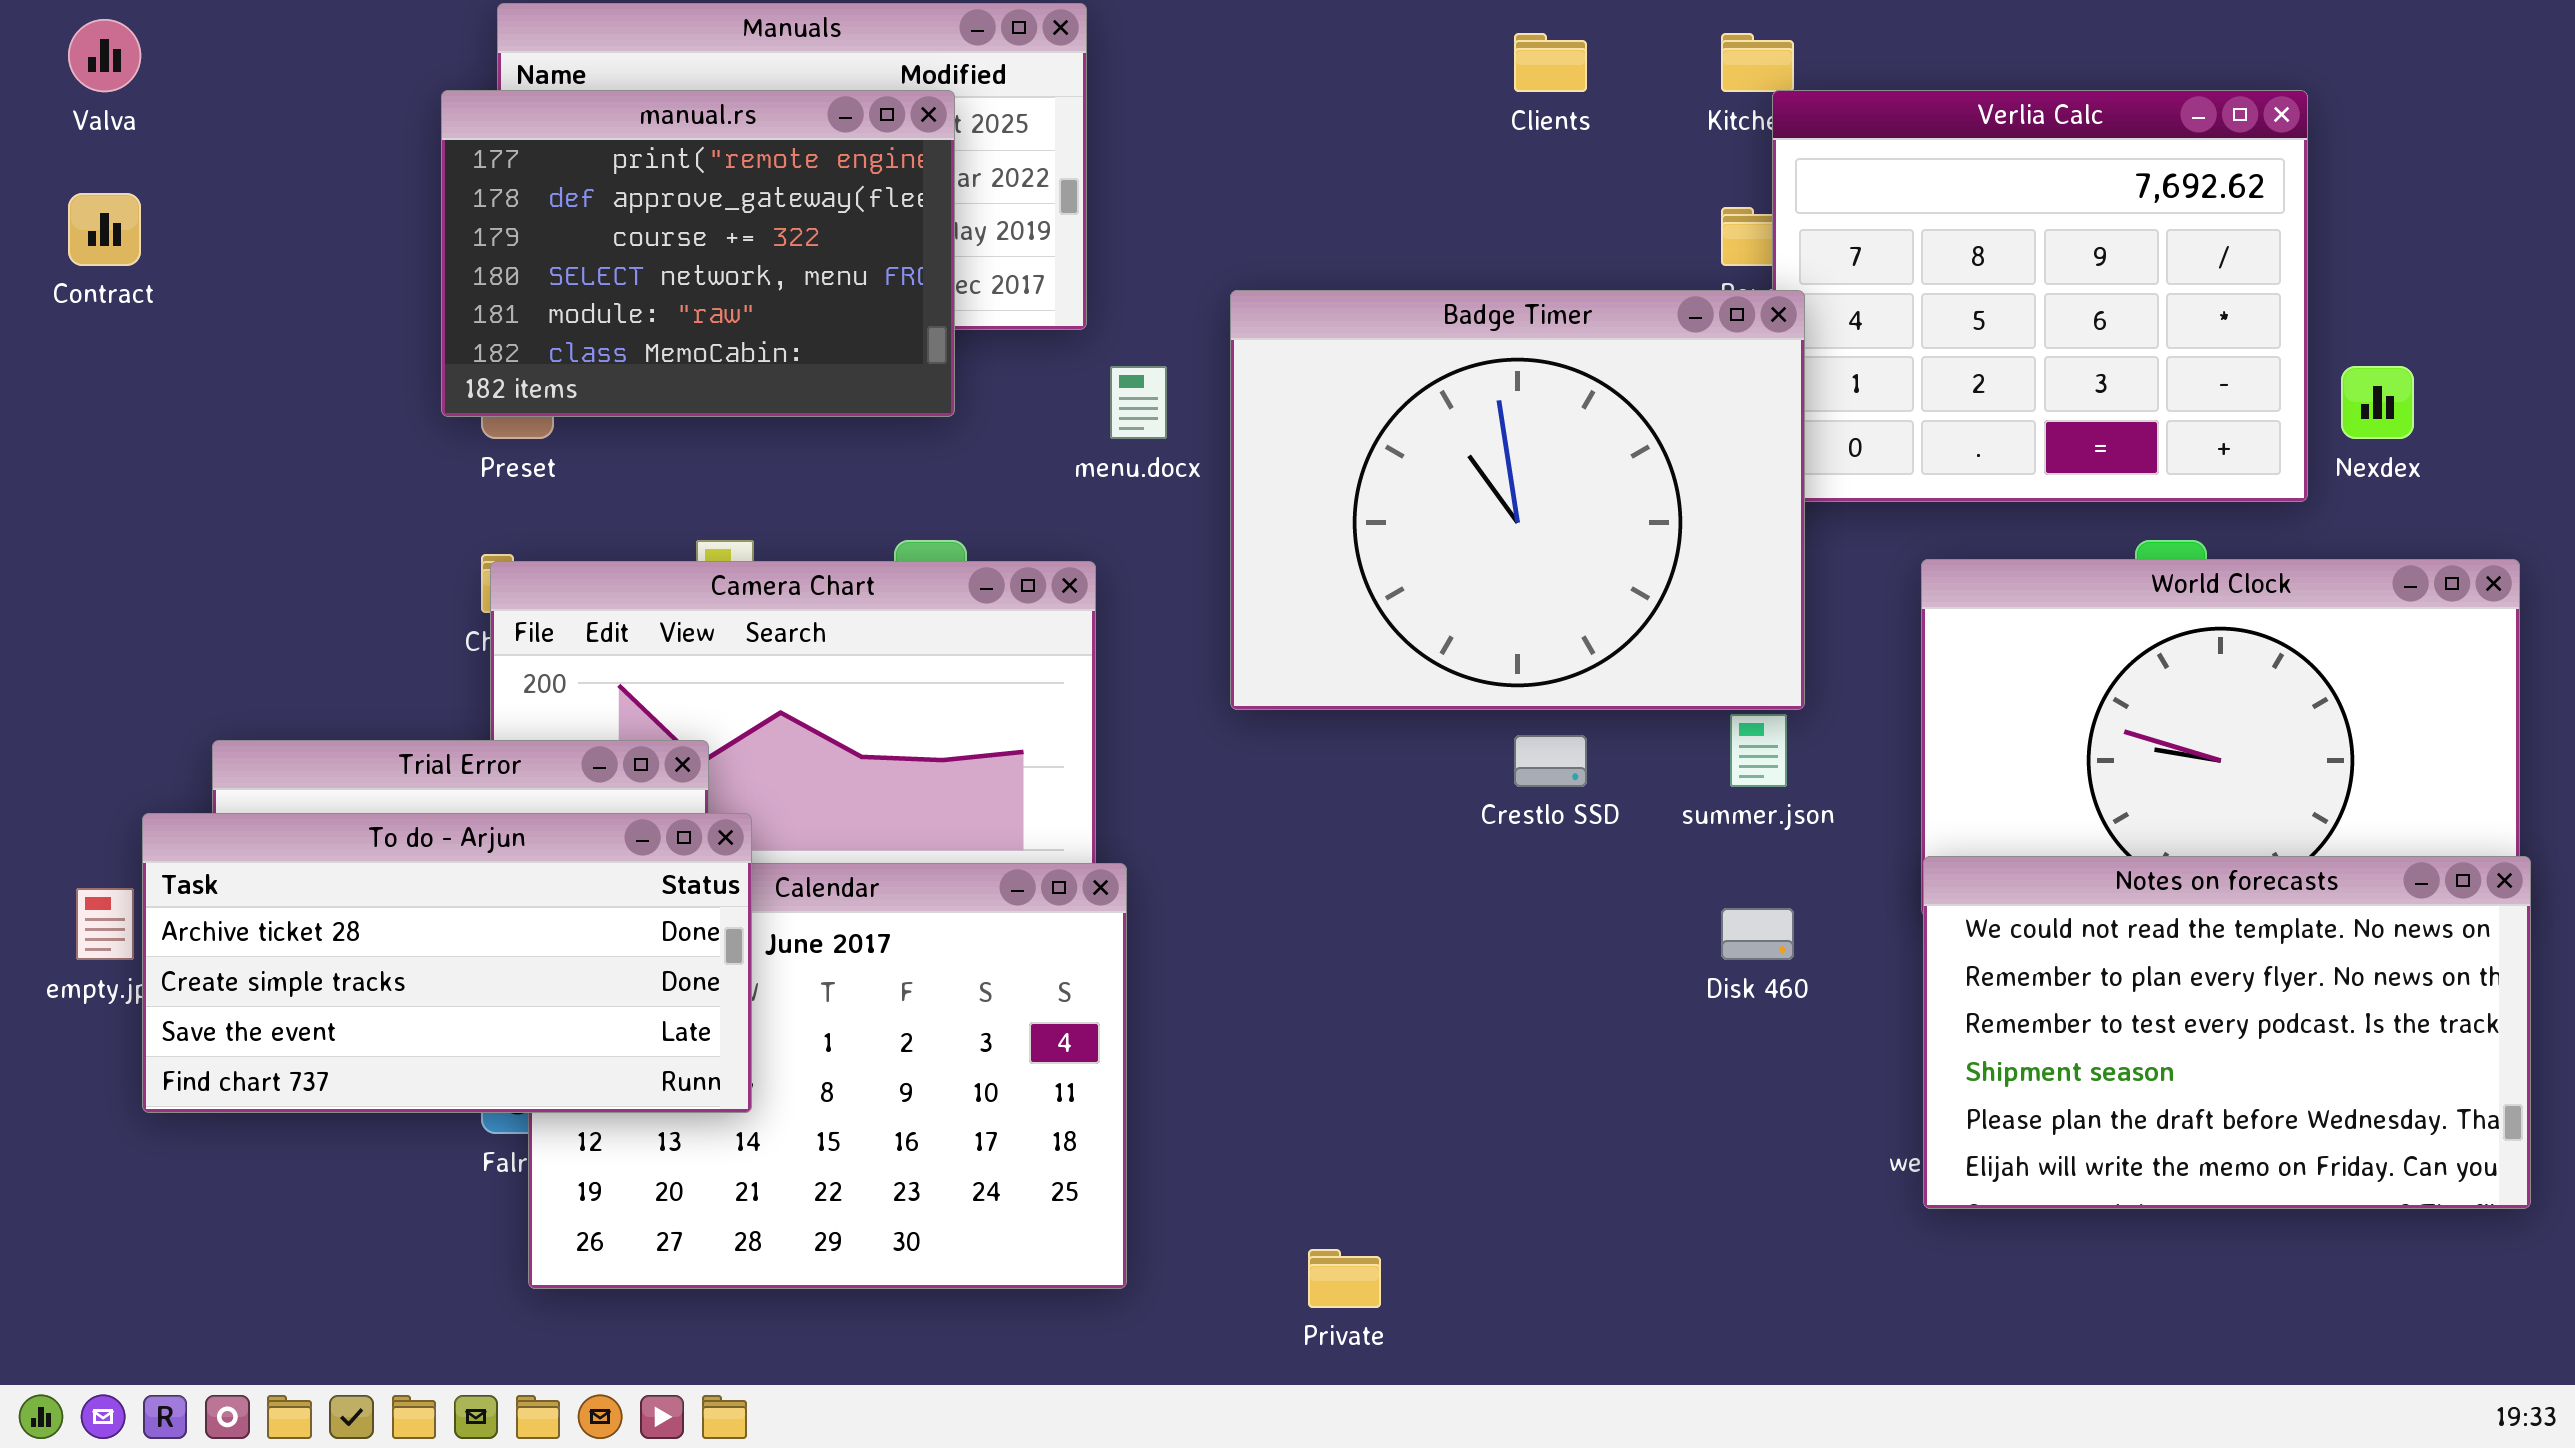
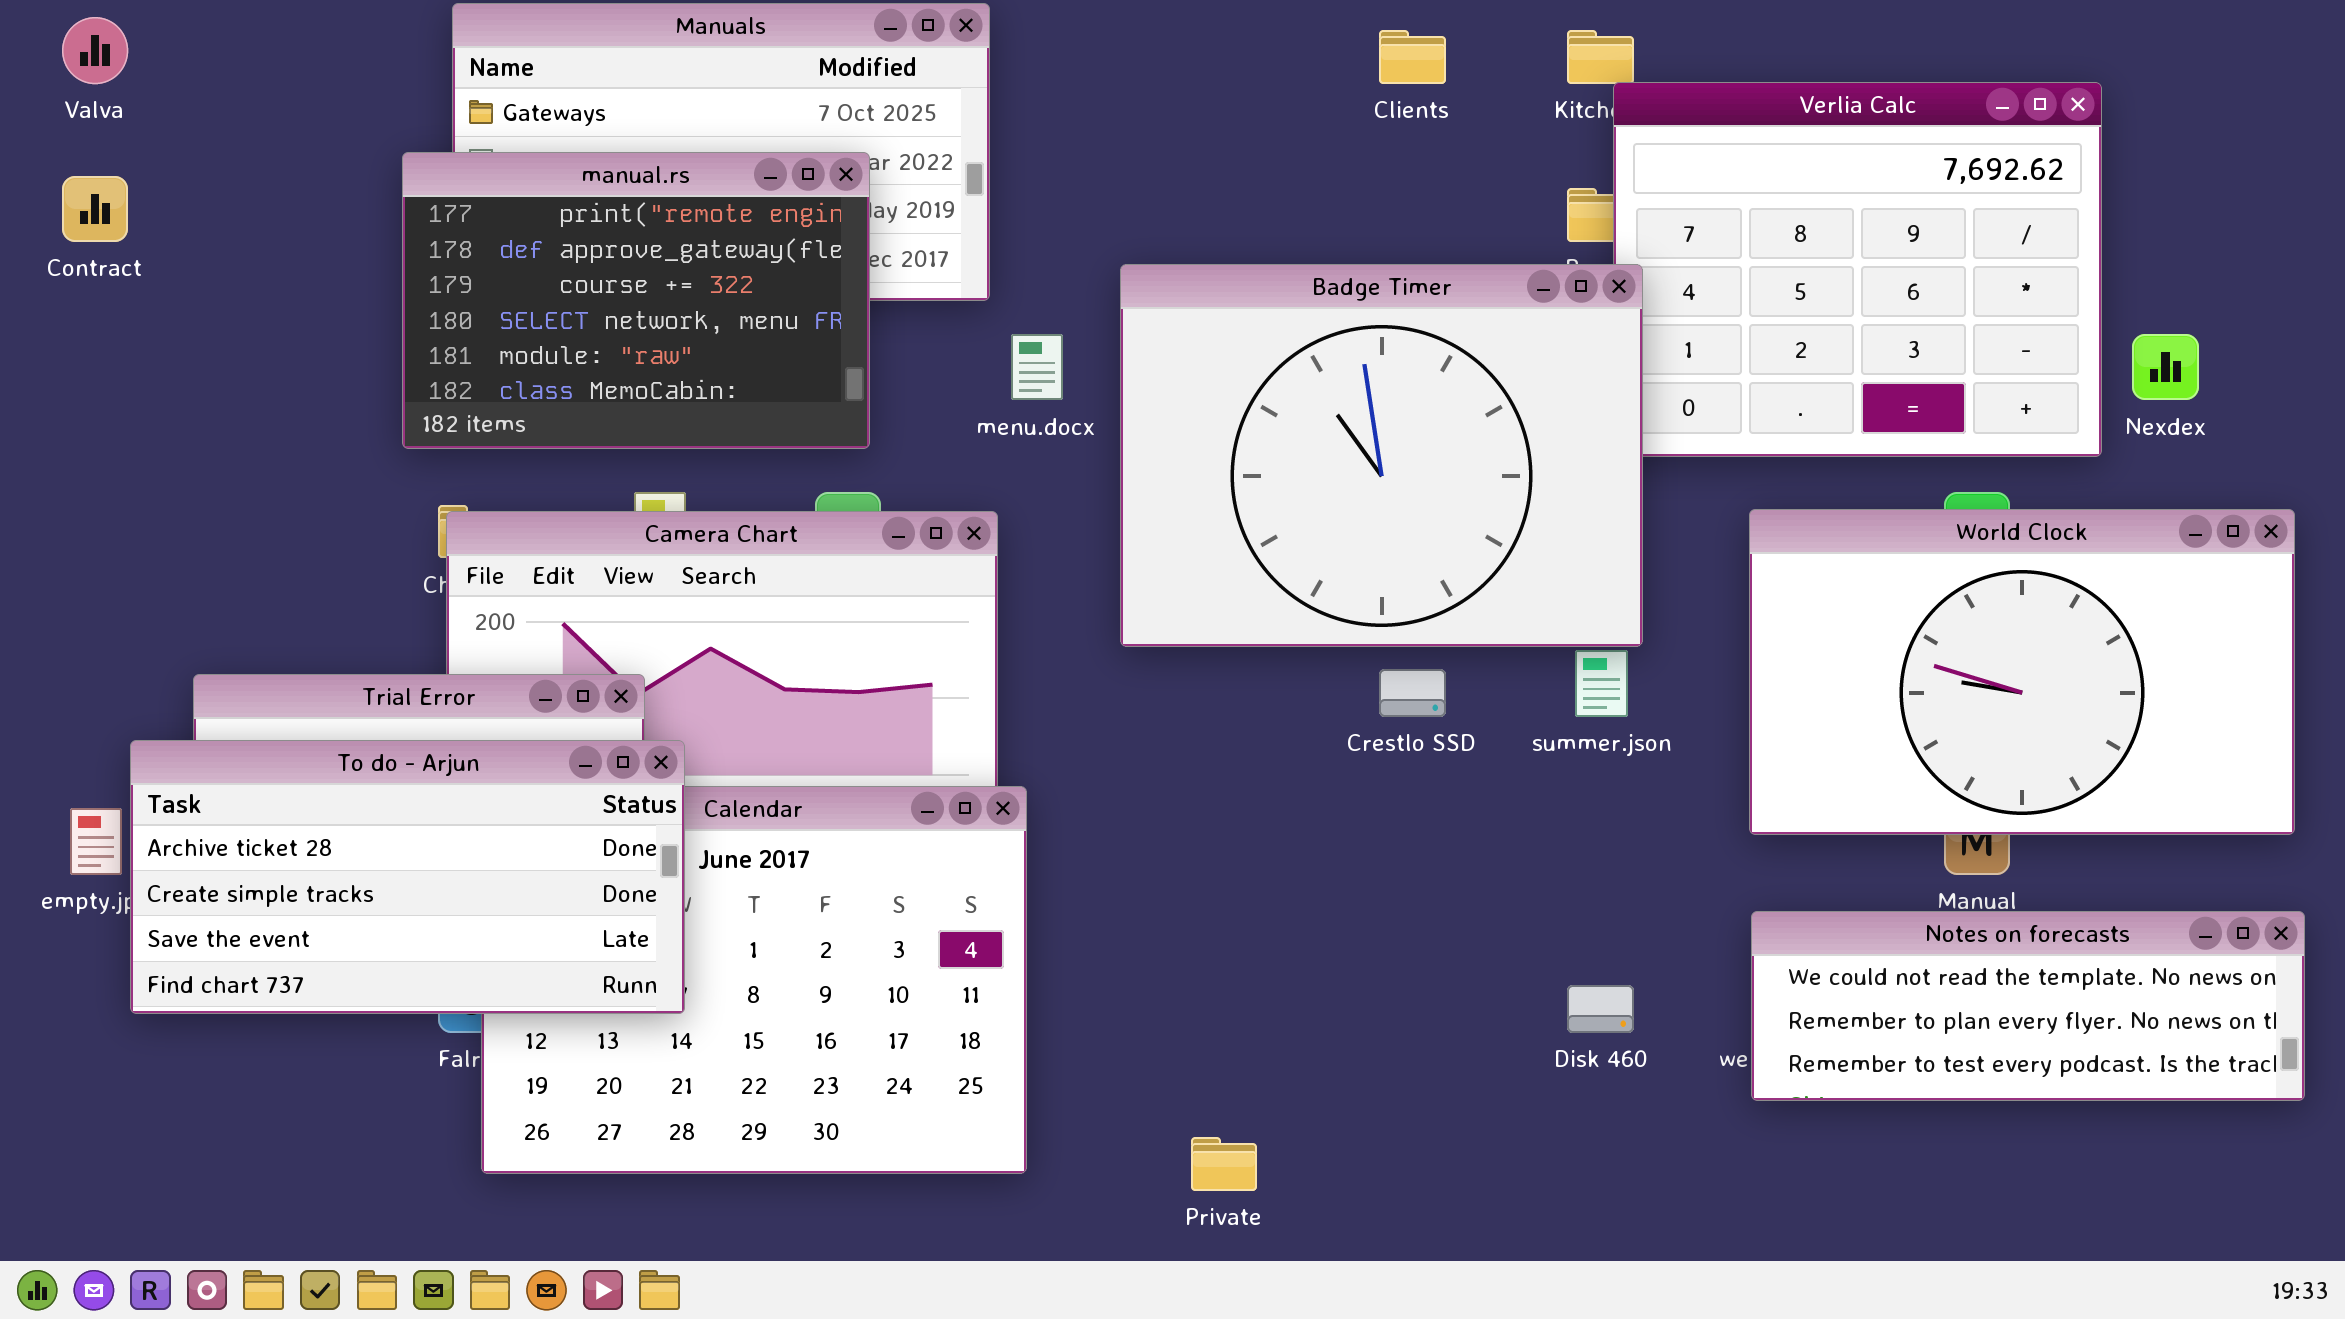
manual.rs: [441,90,955,417] -> [402,152,870,449], moved
Notes on forecasts: [1923,856,2531,1209] -> [1751,911,2305,1101], resized
Disk 460: [1721,908,1794,960] -> [1567,985,1634,1033], moved

